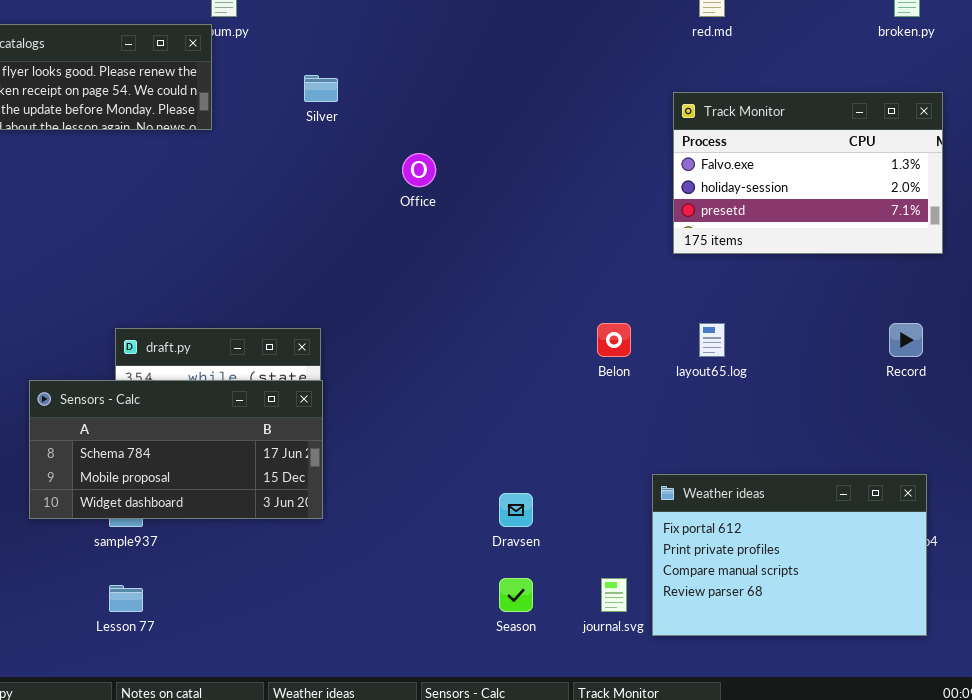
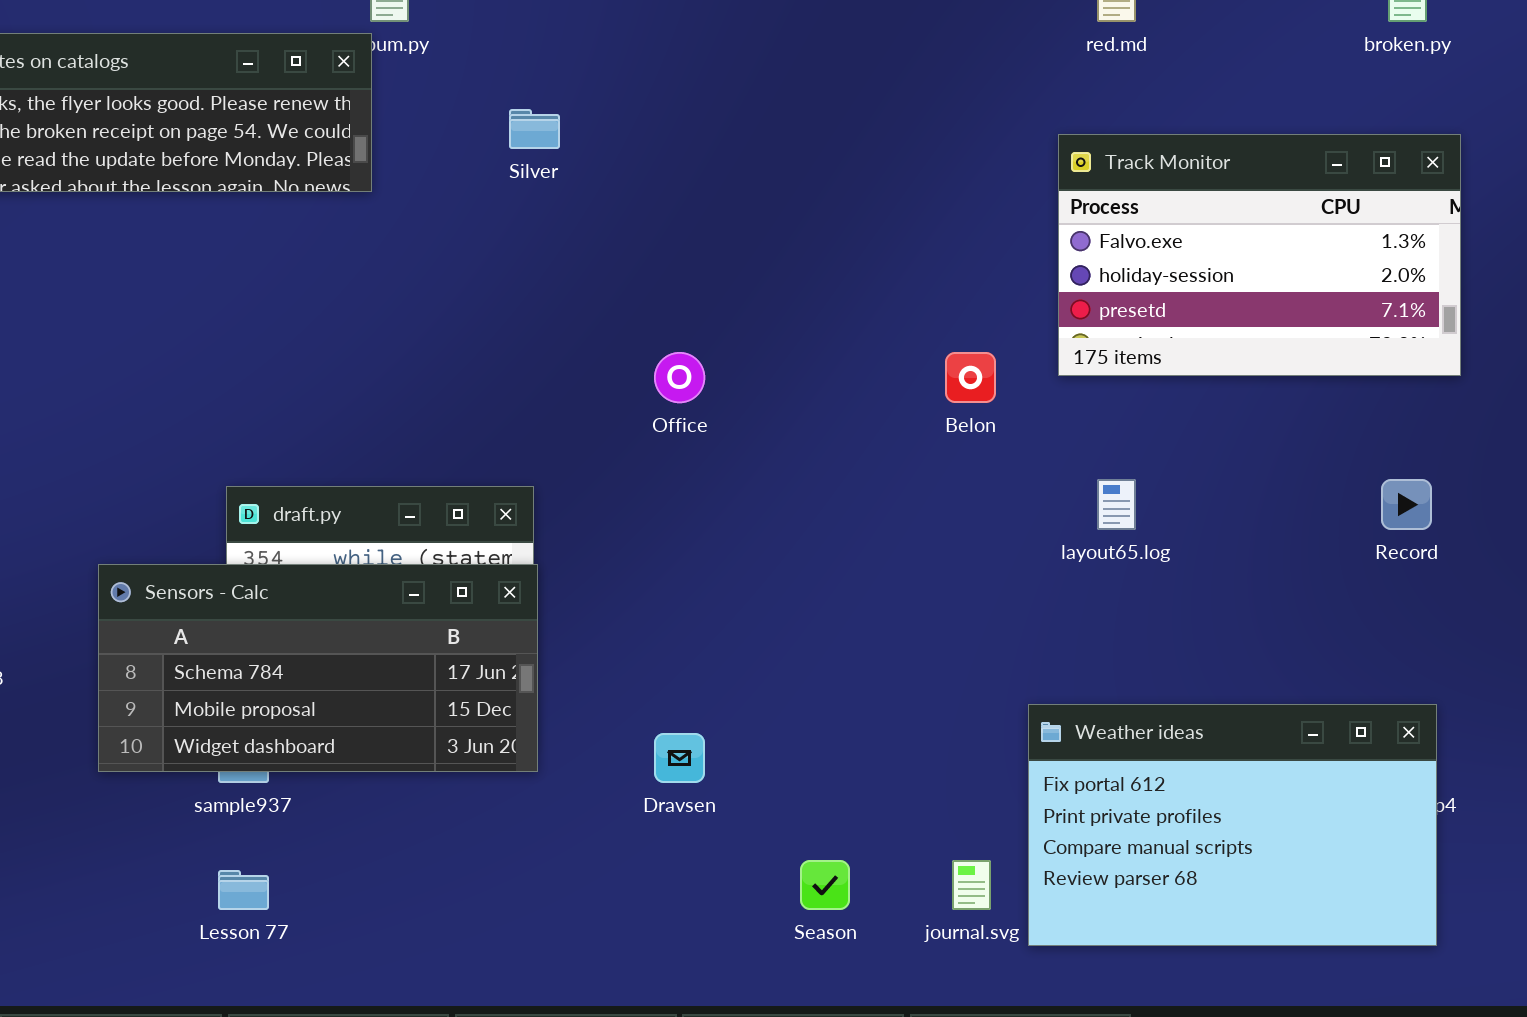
Office: [402,153,436,187] -> [654,352,705,403], moved
Belon: [597,323,631,357] -> [945,352,996,403], moved
Dravsen: [499,493,533,527] -> [654,733,705,783], moved

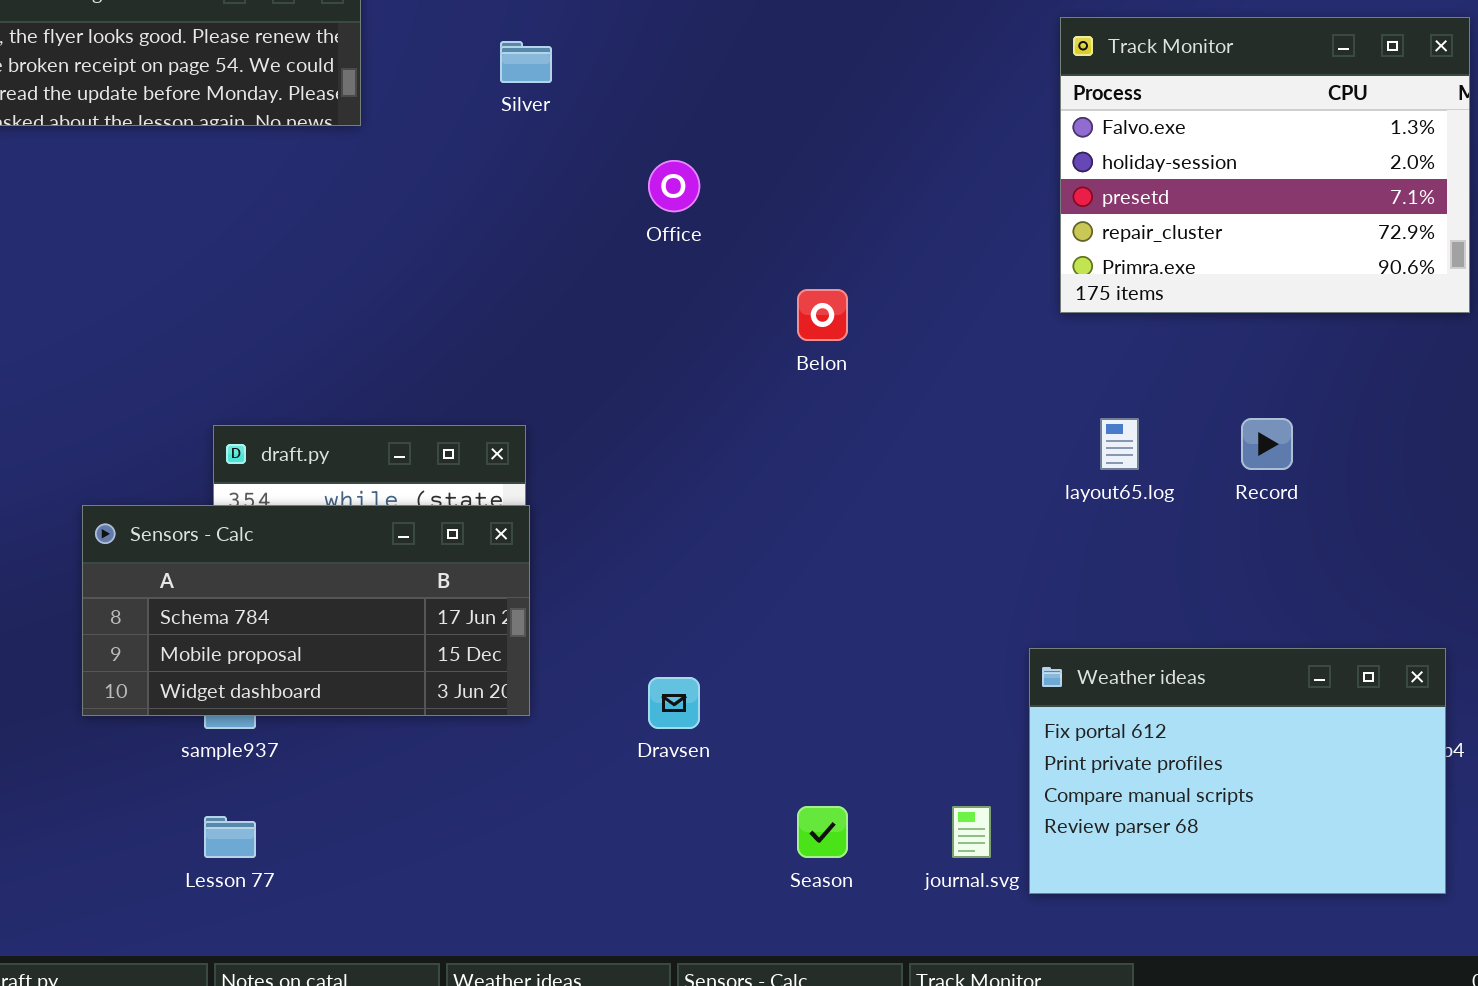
Track Monitor: [1058,134,1461,376] -> [1060,17,1470,313], resized
Office: [654,352,705,403] -> [648,160,700,212], moved
Belon: [945,352,996,403] -> [797,289,848,341], moved
Record: [1381,479,1432,530] -> [1241,418,1293,470], moved

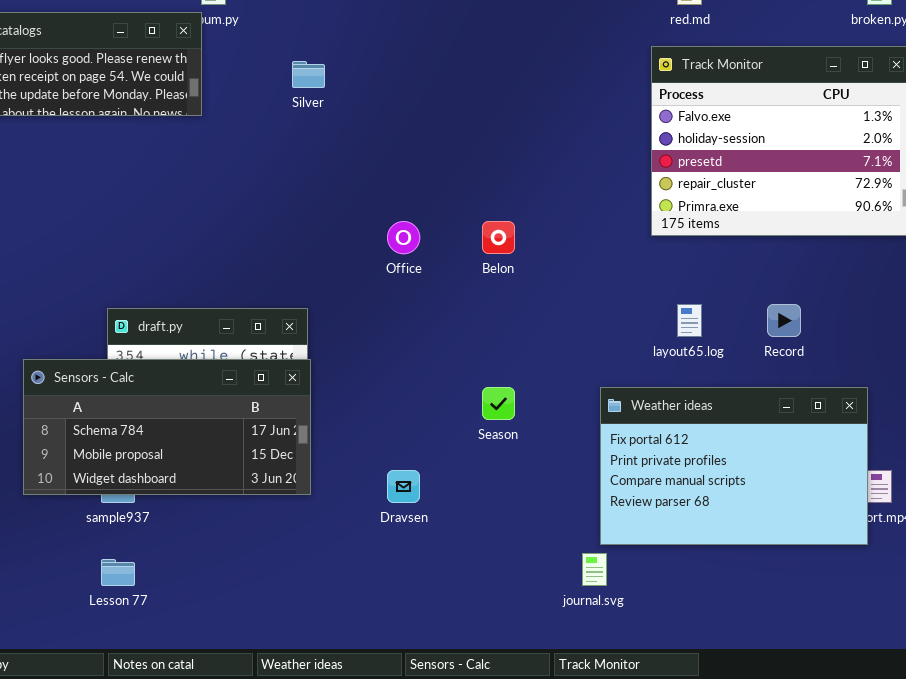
Office: [648,160,700,212] -> [387,221,420,254], moved
Weather ideas: [1029,648,1446,894] -> [600,387,868,545], moved
Season: [797,806,848,858] -> [482,387,515,420], moved

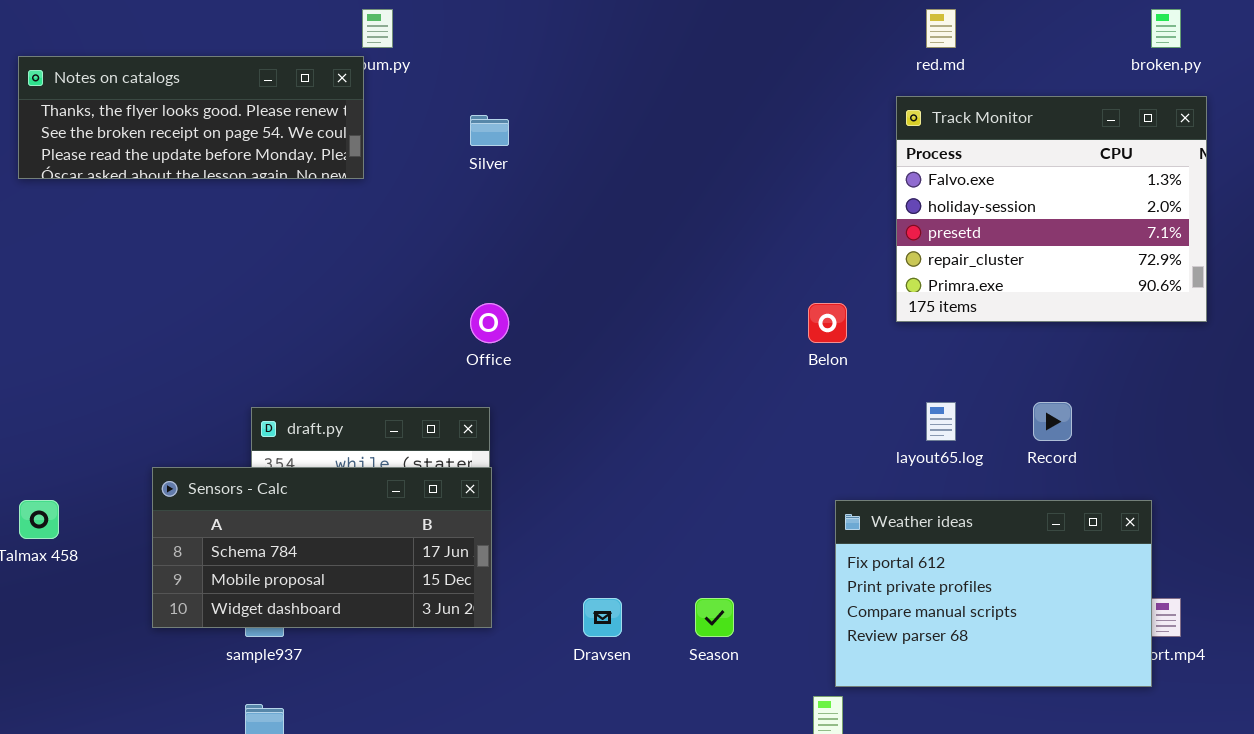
Office: [387,221,420,254] -> [470,303,509,343], moved
Belon: [482,221,515,254] -> [808,303,847,343], moved
Season: [482,387,515,420] -> [695,598,734,637], moved

